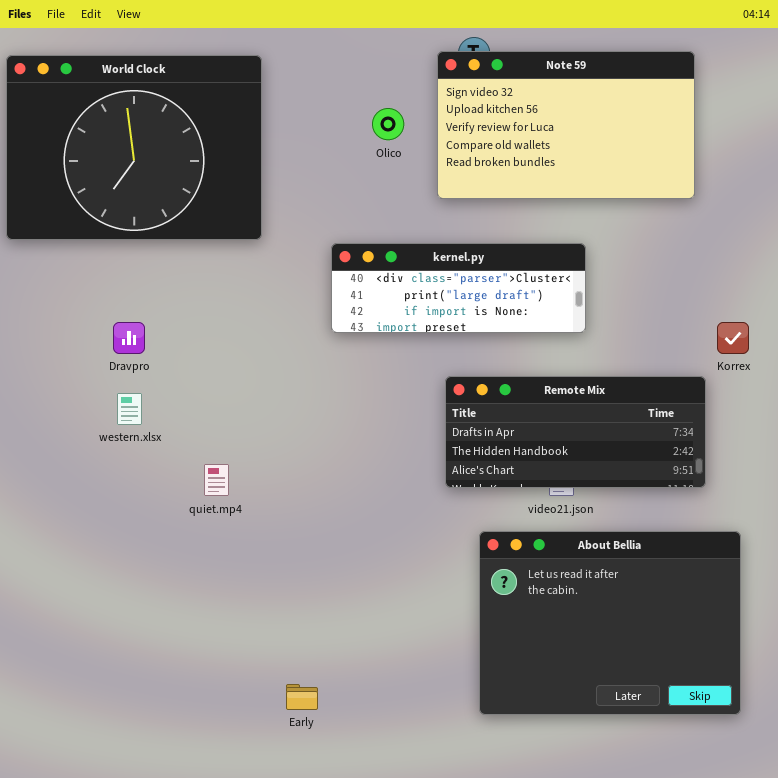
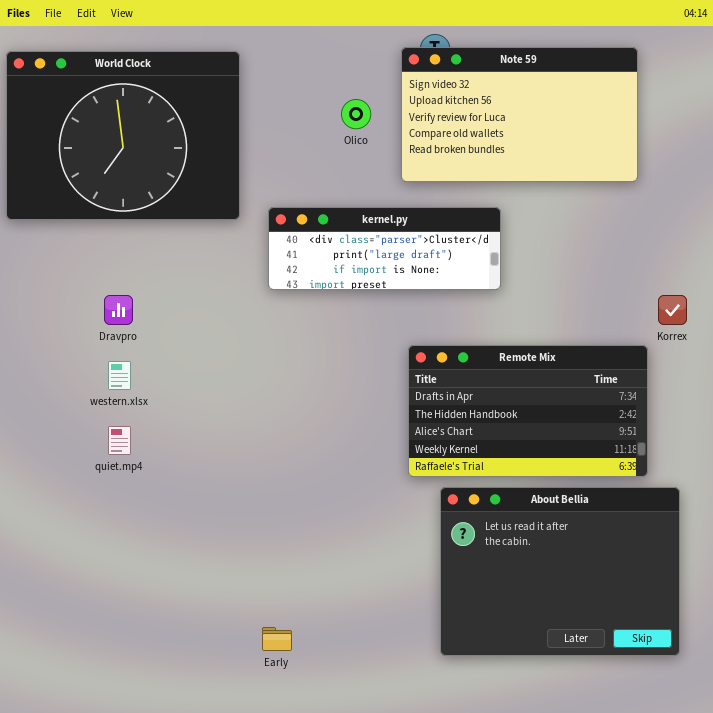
kernel.py: [331,243,586,333] -> [268,207,501,290], moved
Remote Mix: [445,376,706,488] -> [408,345,648,477], resized
quiet.mp4: [204,464,229,496] -> [108,426,131,455], moved

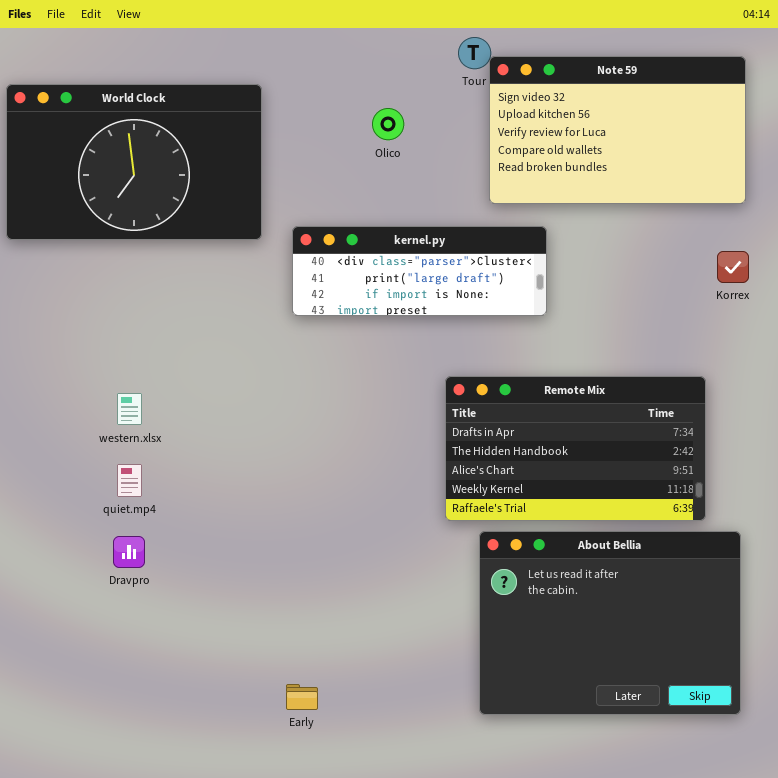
Note 59: [401,47,638,182] -> [489,56,746,204], moved
World Clock: [6,51,240,220] -> [6,84,262,240], resized
Dravpro: [104,295,133,325] -> [113,536,145,568], moved
Korrex: [658,295,687,325] -> [717,251,749,283], moved

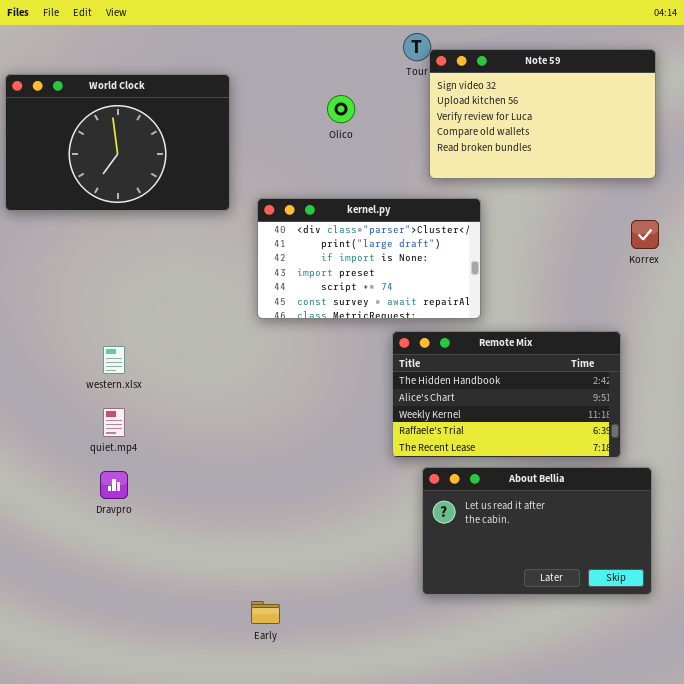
kernel.py: [292,226,547,316] -> [257,198,481,319], resized
Remote Mix: [445,376,706,521] -> [392,331,621,458], scrolled down 1 row
About Bellia: [479,531,741,715] -> [422,467,652,595], resized

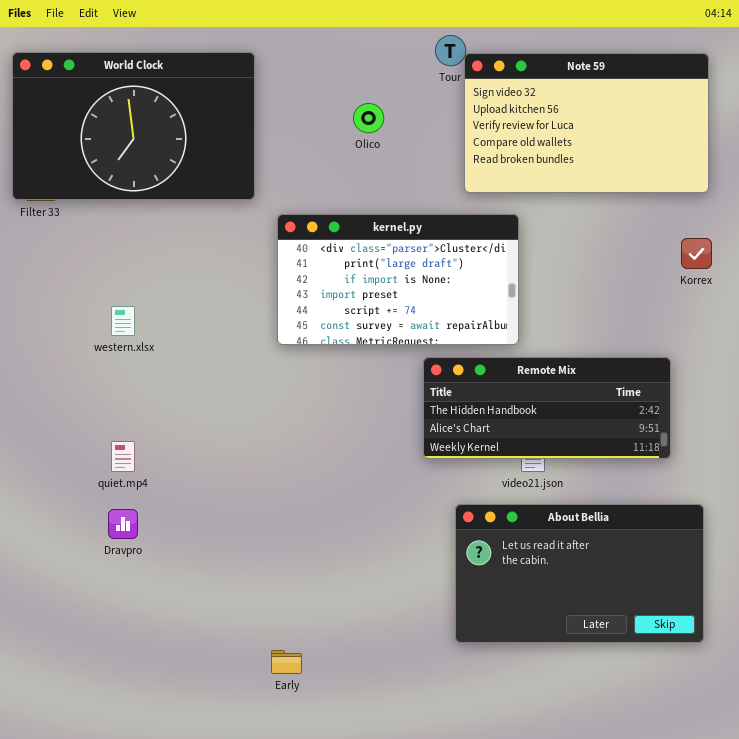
World Clock: [5,74,230,211] -> [12,52,255,200], moved
Remote Mix: [392,331,621,458] -> [423,357,671,459], resized
western.xlsx: [103,346,125,374] -> [111,306,135,336], moved

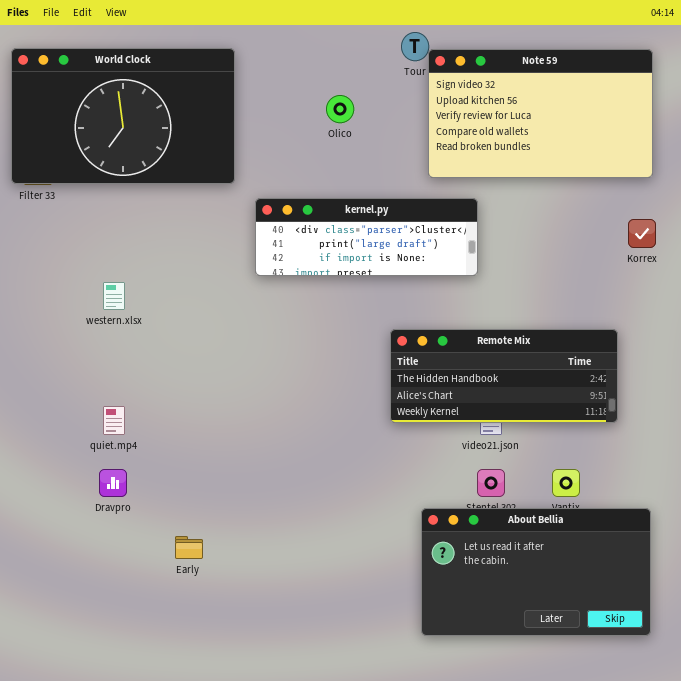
kernel.py: [277,214,519,345] -> [255,198,478,276], resized
About Bellia: [455,504,704,643] -> [421,508,651,636], moved
Early: [271,650,302,674] -> [175,536,203,559], moved

